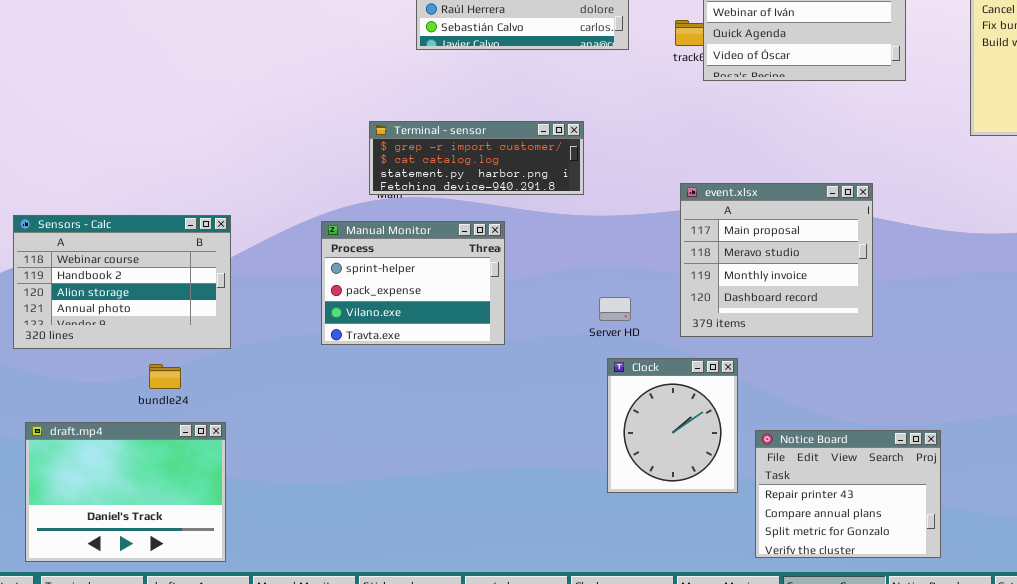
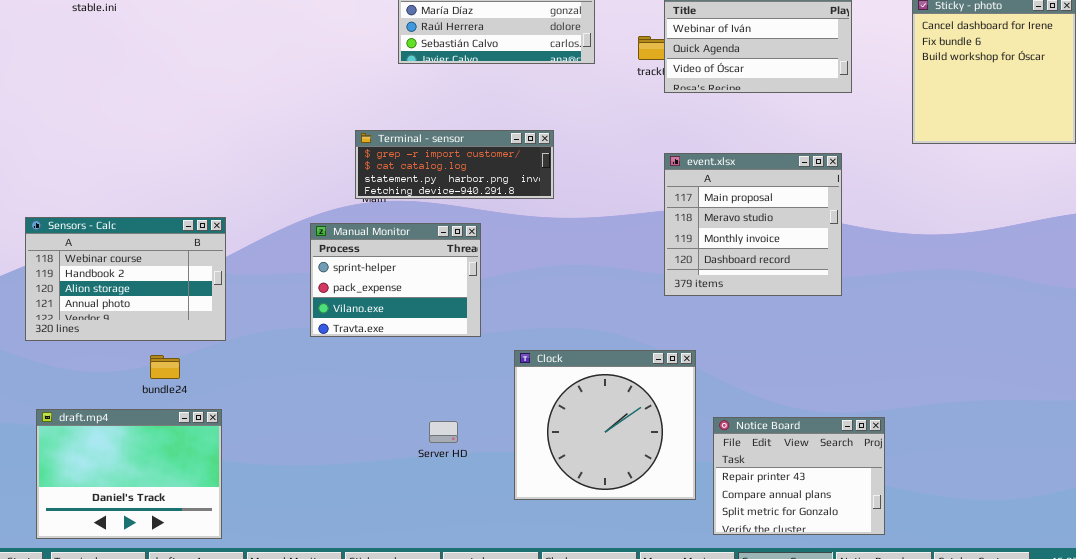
event.xlsx: [680,183,873,337] -> [664,153,842,296], moved
Server HD: [599,297,631,321] -> [429,421,458,443], moved
Clock: [607,358,738,493] -> [514,350,696,500], resized

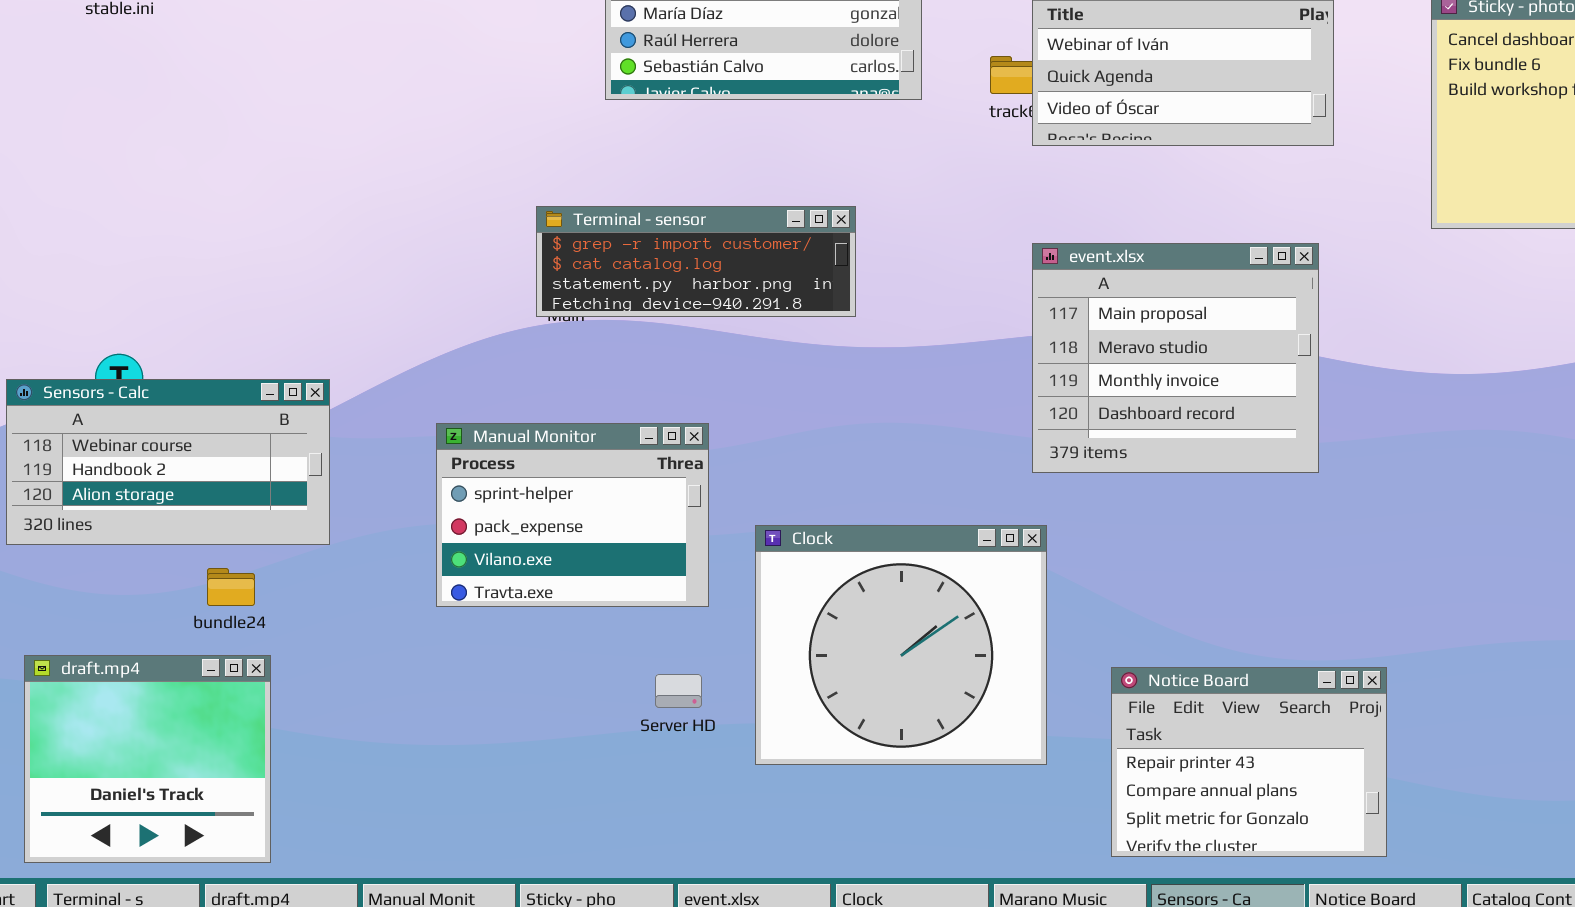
Sensors - Calc: [25,217,226,341] -> [6,379,330,545], resized
Manual Monitor: [310,223,481,337] -> [436,423,709,607], moved
Clock: [514,350,696,500] -> [755,525,1047,765], moved
draft.mp4: [36,409,222,539] -> [24,655,271,863], resized

